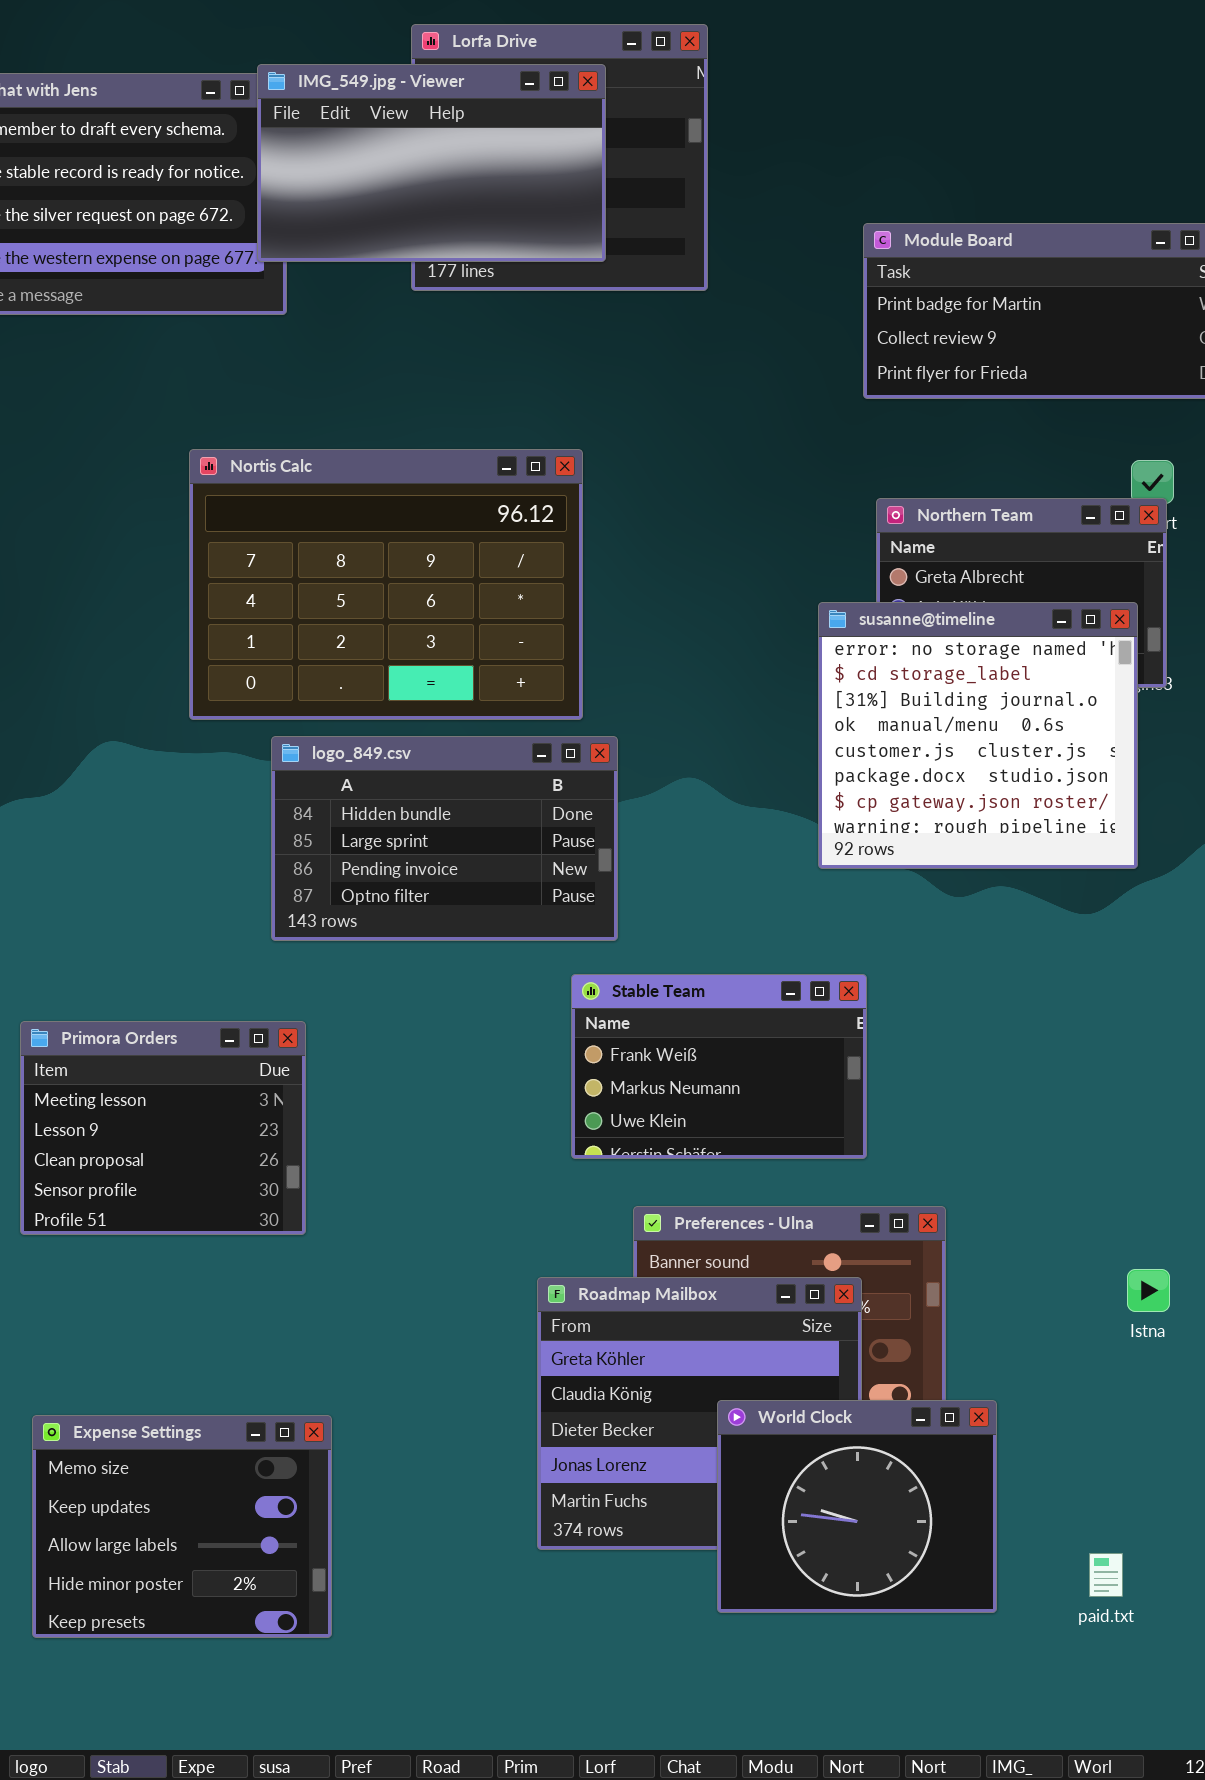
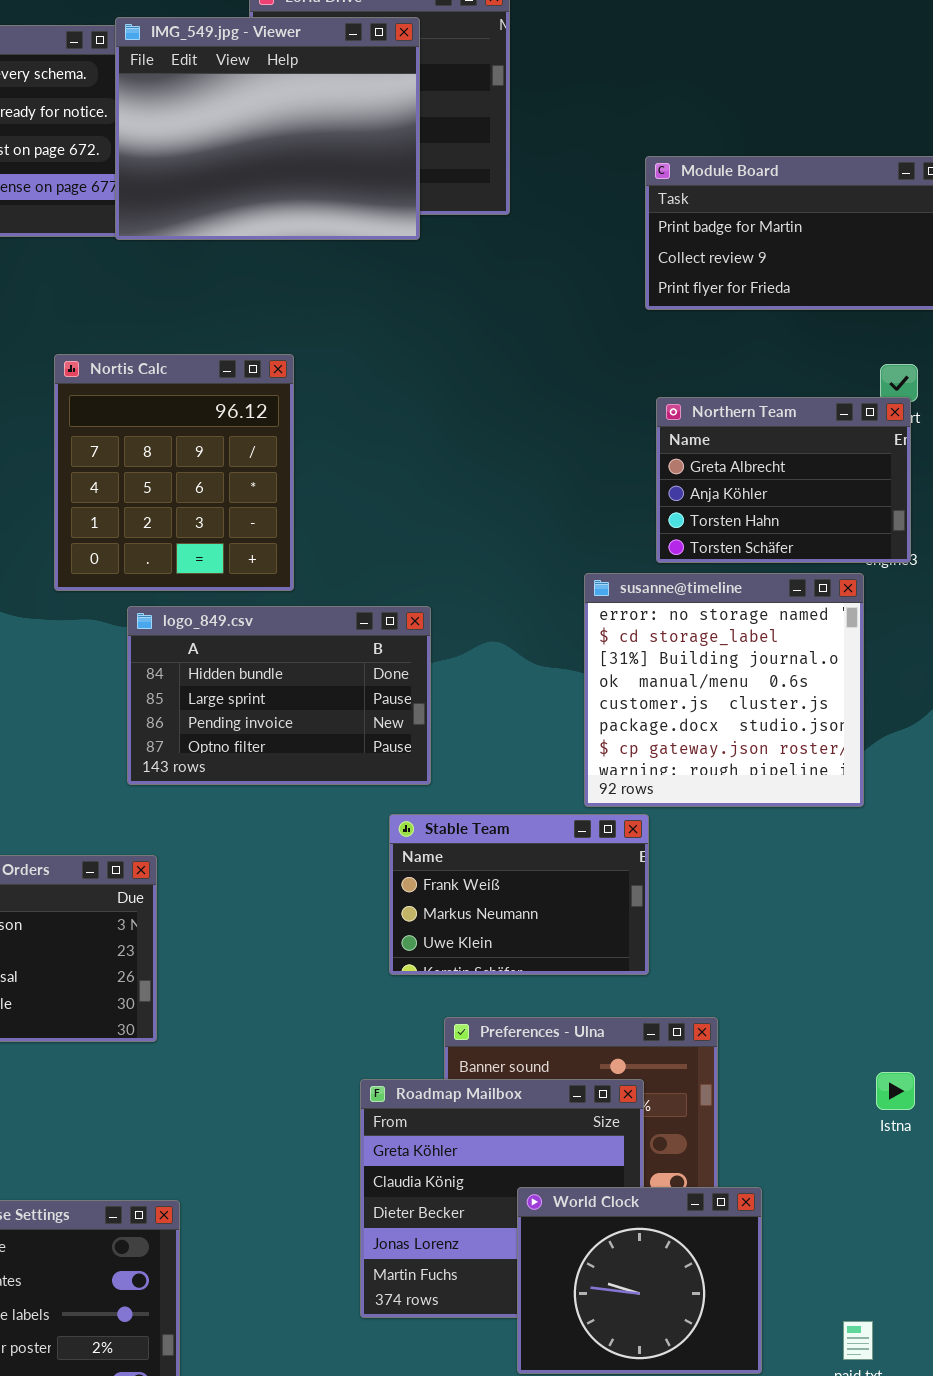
IMG_549.jpg - Viewer: [257,64,606,262] -> [115,17,420,240], resized
Nortis Calc: [189,449,583,720] -> [54,354,294,591], resized
susanne@timeline: [818,602,1138,869] -> [584,573,864,807], moved

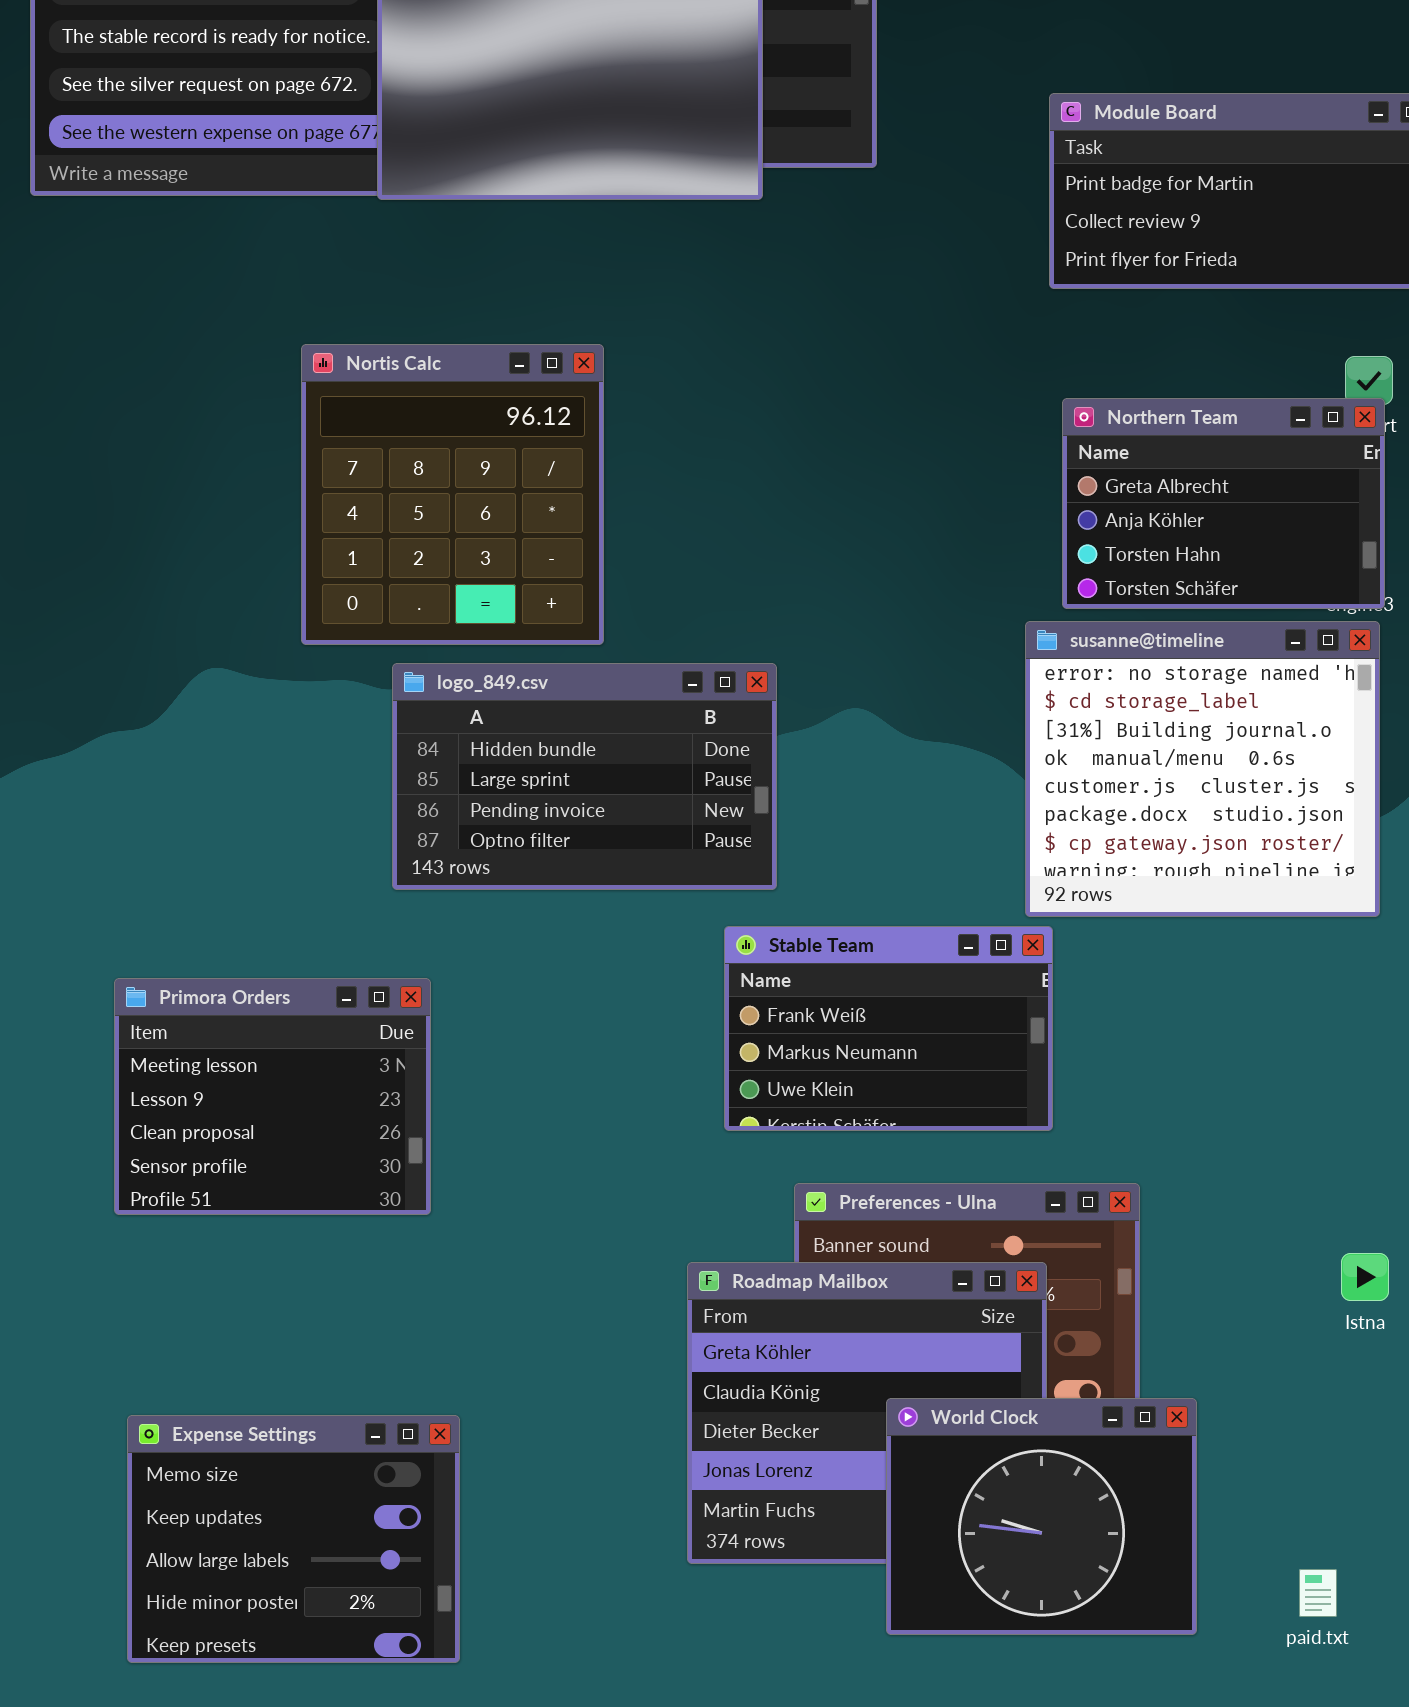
susanne@timeline: [584,573,864,807] -> [1025,621,1380,917], moved

